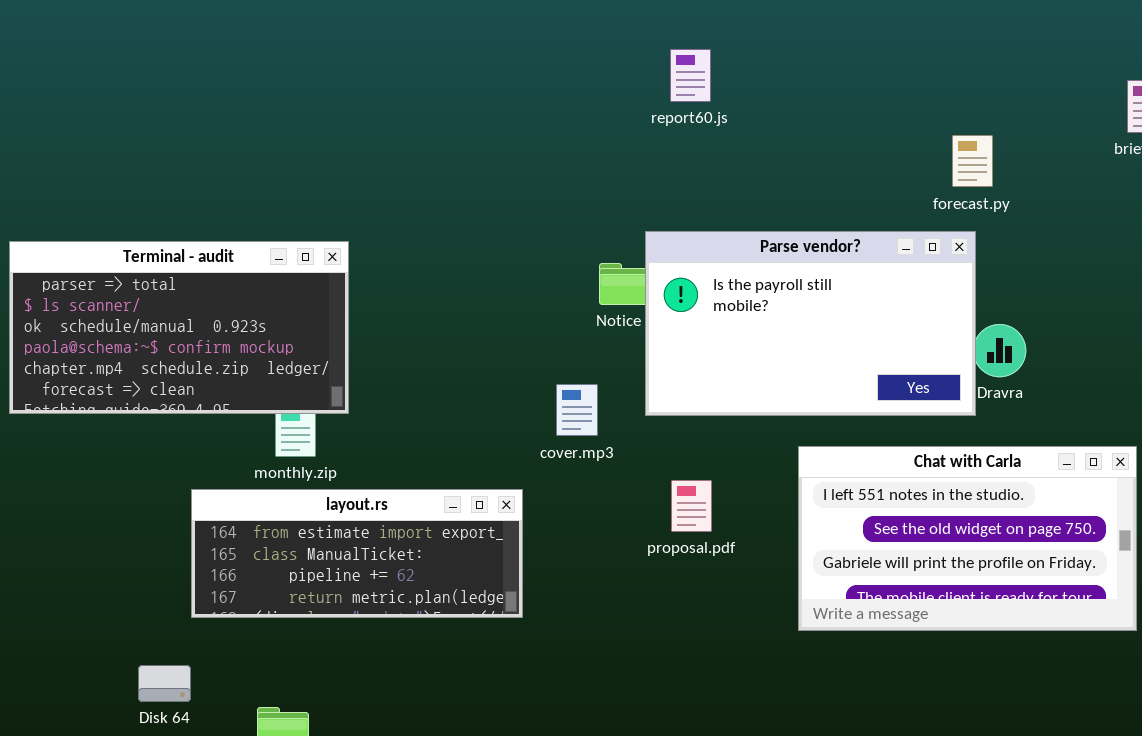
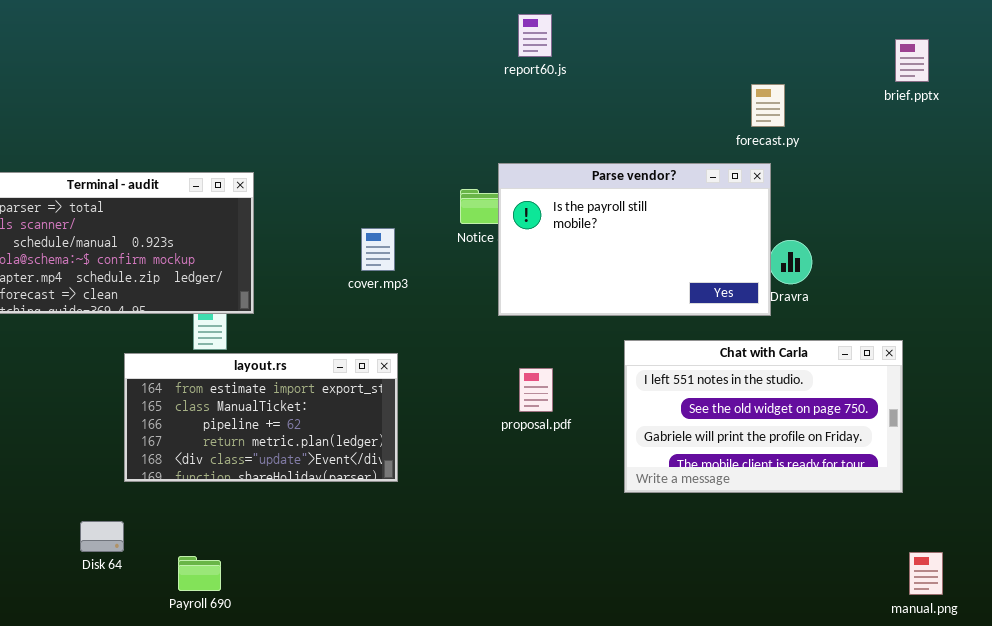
cover.mp3: [556,384,598,436] -> [361,228,395,271], moved
layout.rs: [191,489,523,618] -> [124,353,398,482], resized

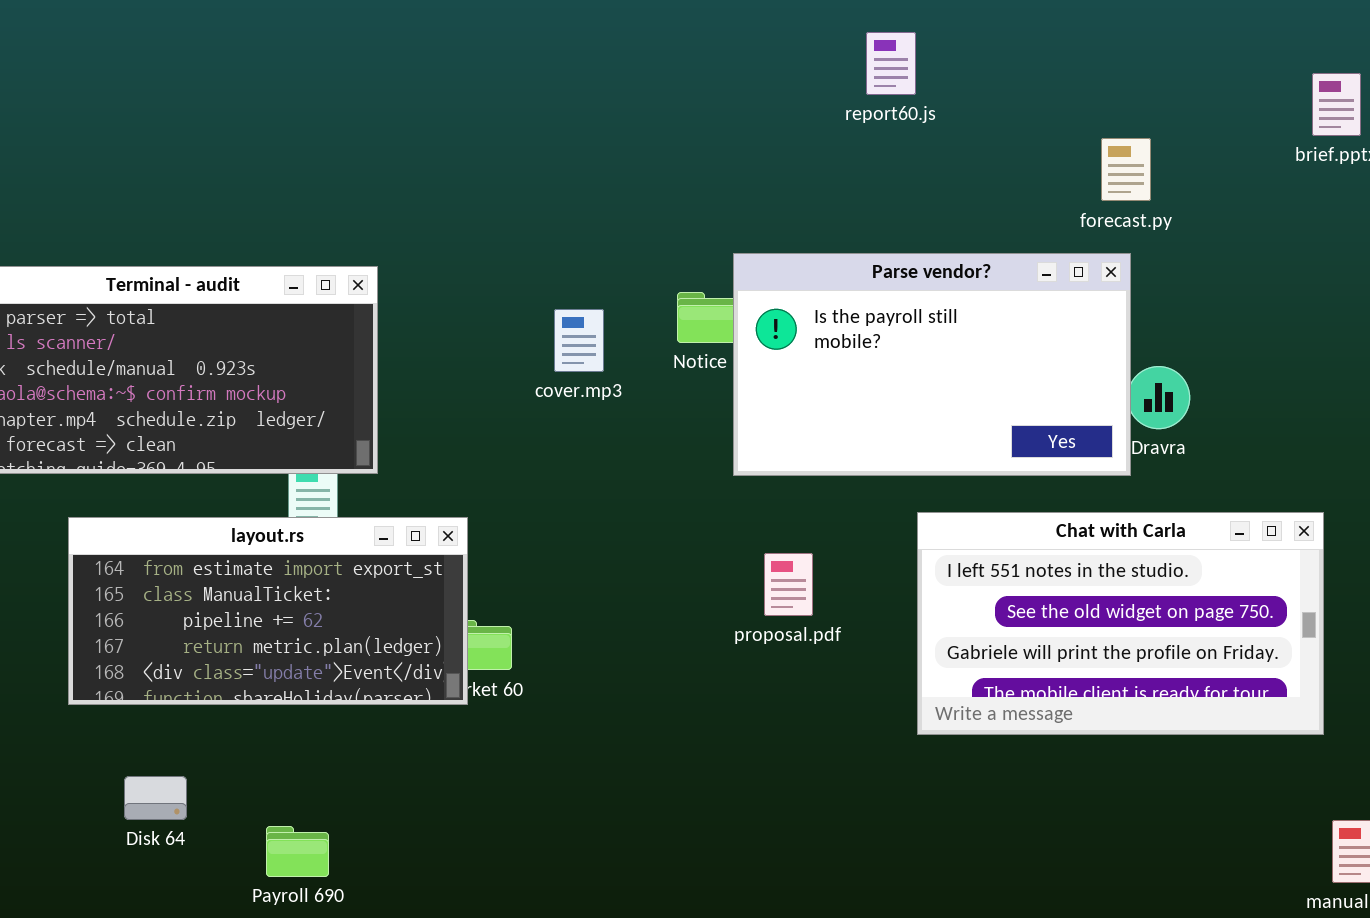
report60.js: [518,14,552,57] -> [866,32,916,95], moved
cover.mp3: [361,228,395,271] -> [554,309,604,372], moved
layout.rs: [124,353,398,482] -> [68,517,468,705], moved

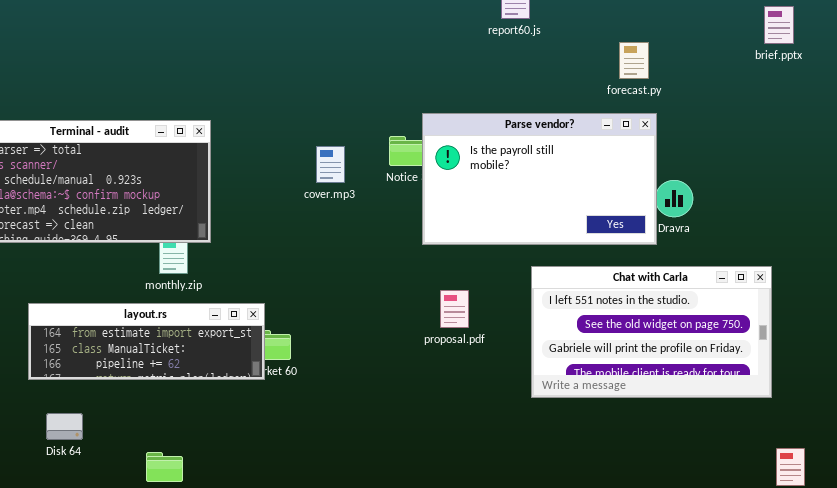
forecast.py: [1101,138,1151,201] -> [619,42,649,79], moved
layout.rs: [68,517,468,705] -> [28,303,265,380], resized
Disk 64: [124,776,187,820] -> [46,413,83,440], moved

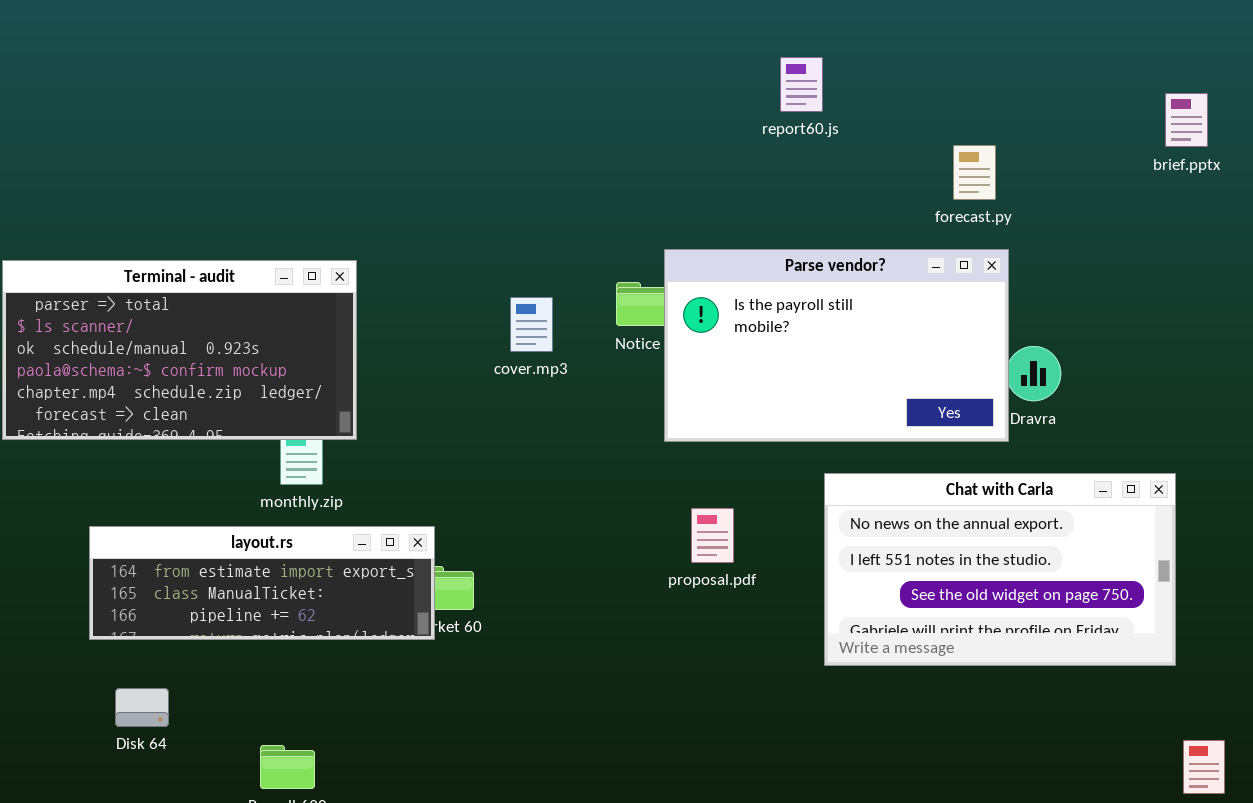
Chat with Carla: [531,266,772,398] -> [824,473,1176,666], scrolled up 1 row

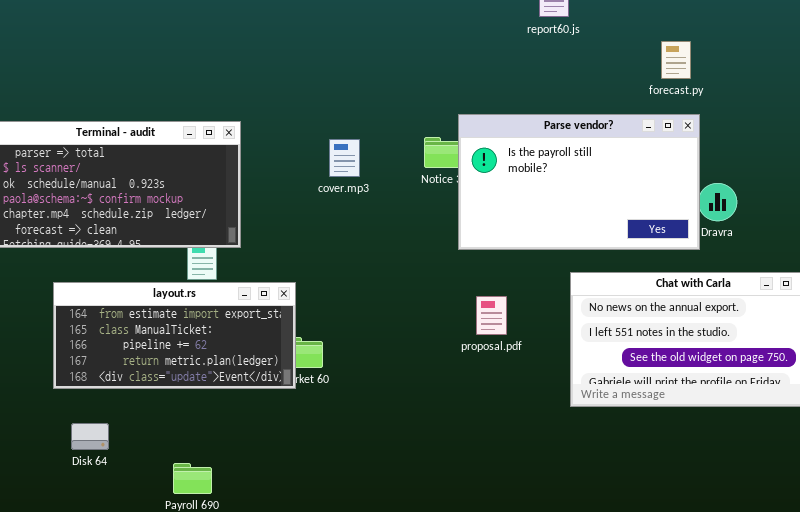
cover.mp3: [510,297,553,352] -> [329,139,360,177], moved
layout.rs: [89,526,435,640] -> [53,282,296,389], resized

